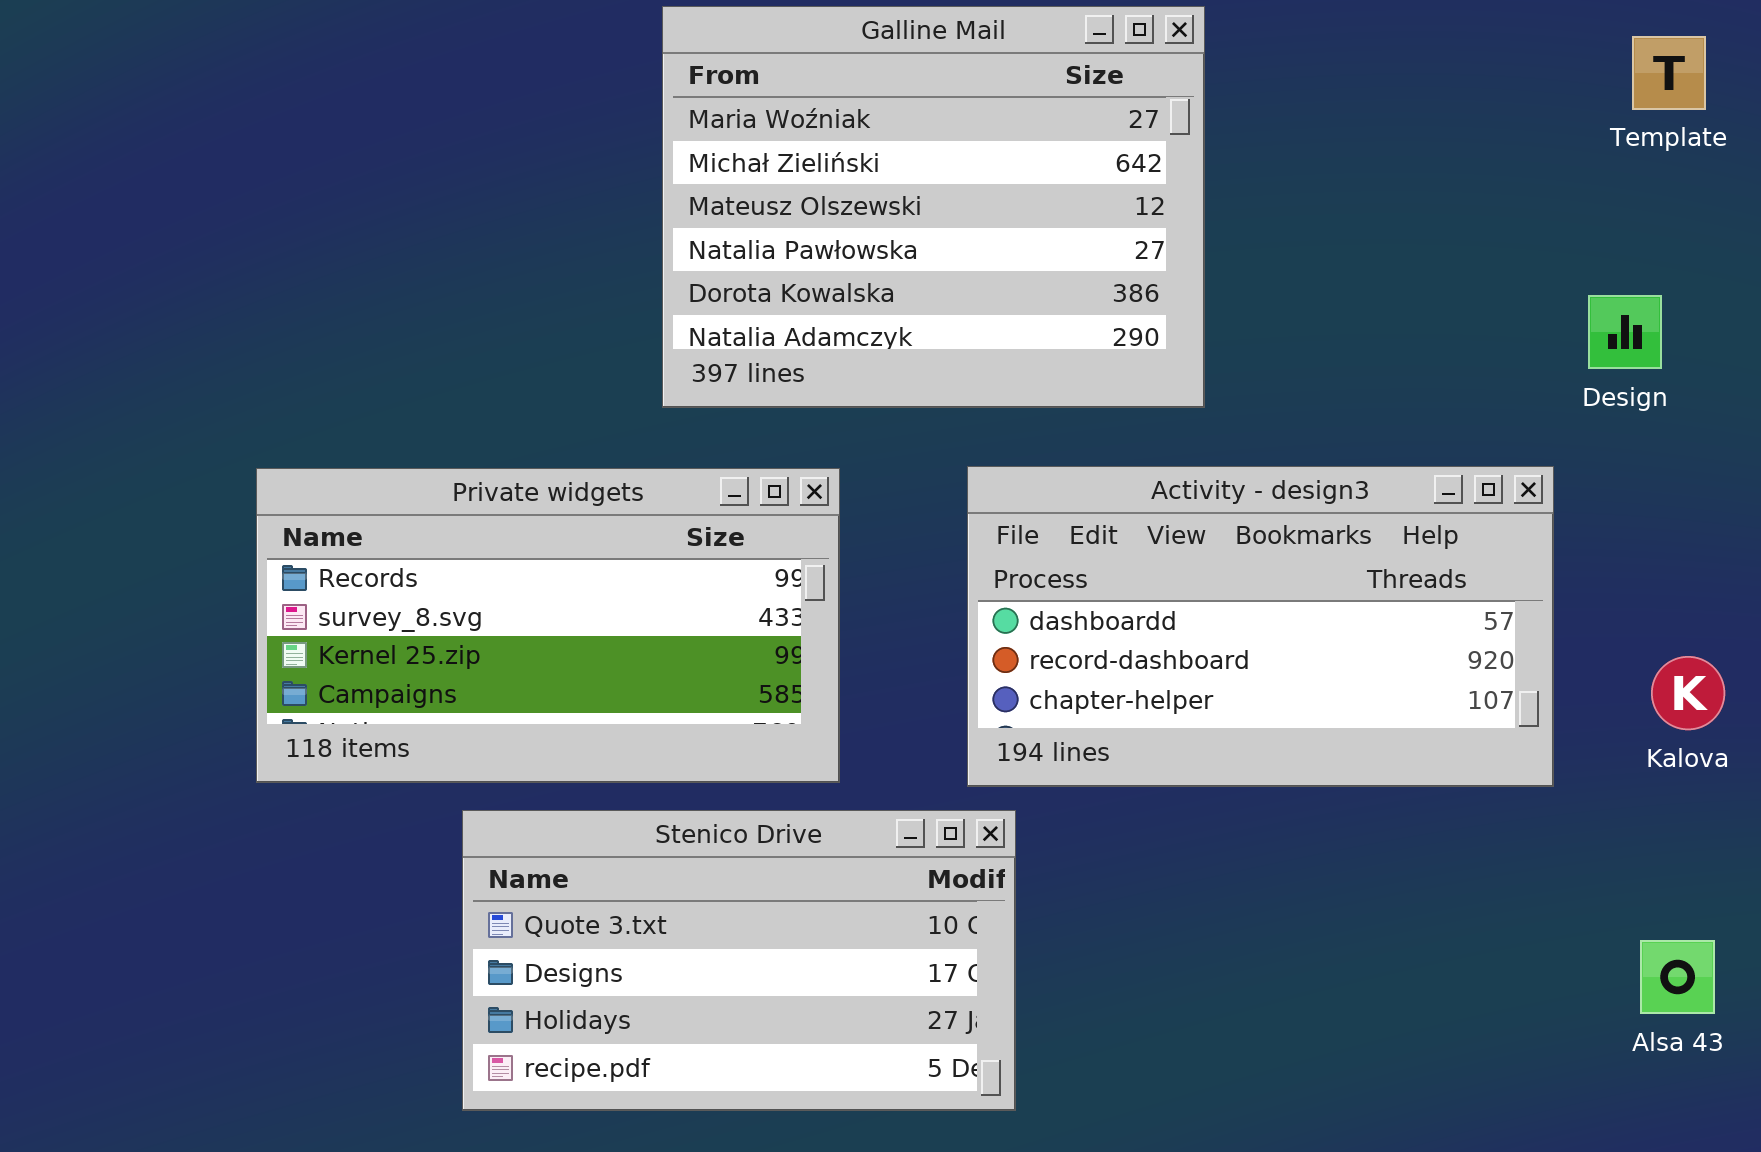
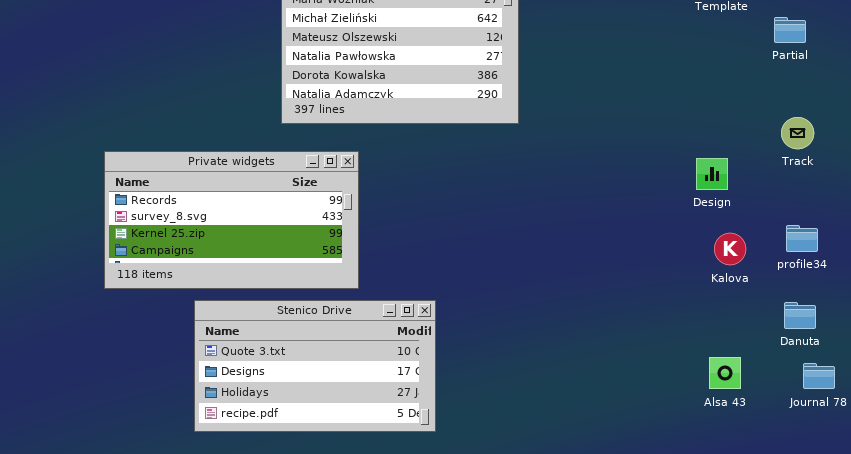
Design: [1588,295,1662,369] -> [696,158,728,190], moved
Activity - design3: [967,466,1554,787] -> none, closed

